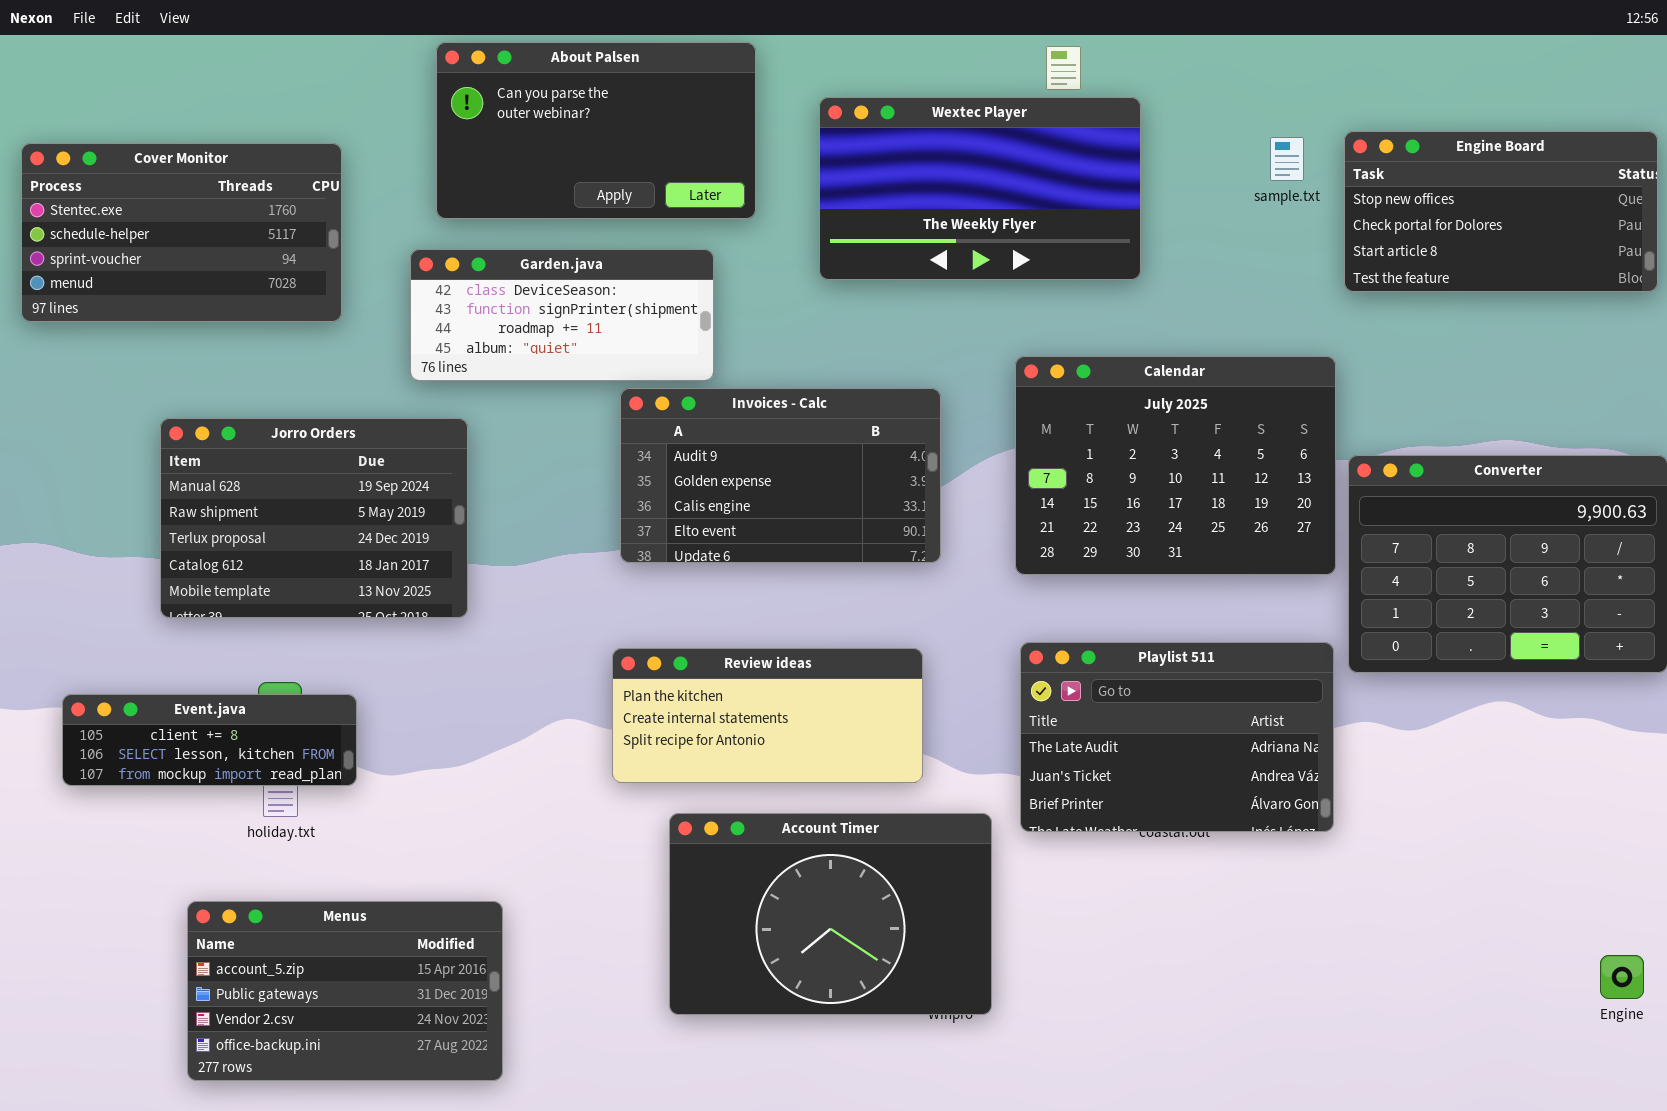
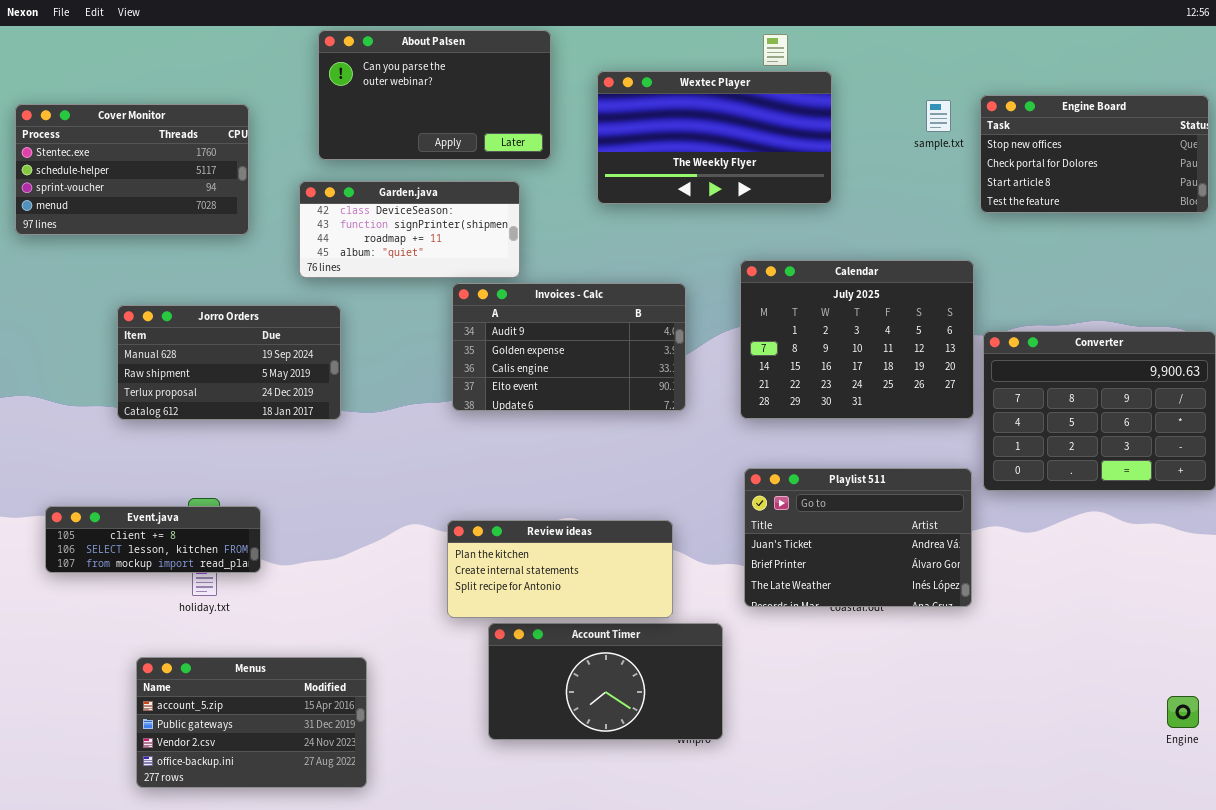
Jorro Orders: [160,418,468,618] -> [117,305,341,420], resized
Playlist 511: [1020,642,1334,832] -> [744,468,972,607], scrolled down 1 row
Review ideas: [612,648,923,783] -> [447,520,673,618], moved
Account Timer: [669,813,992,1015] -> [488,623,723,740], resized

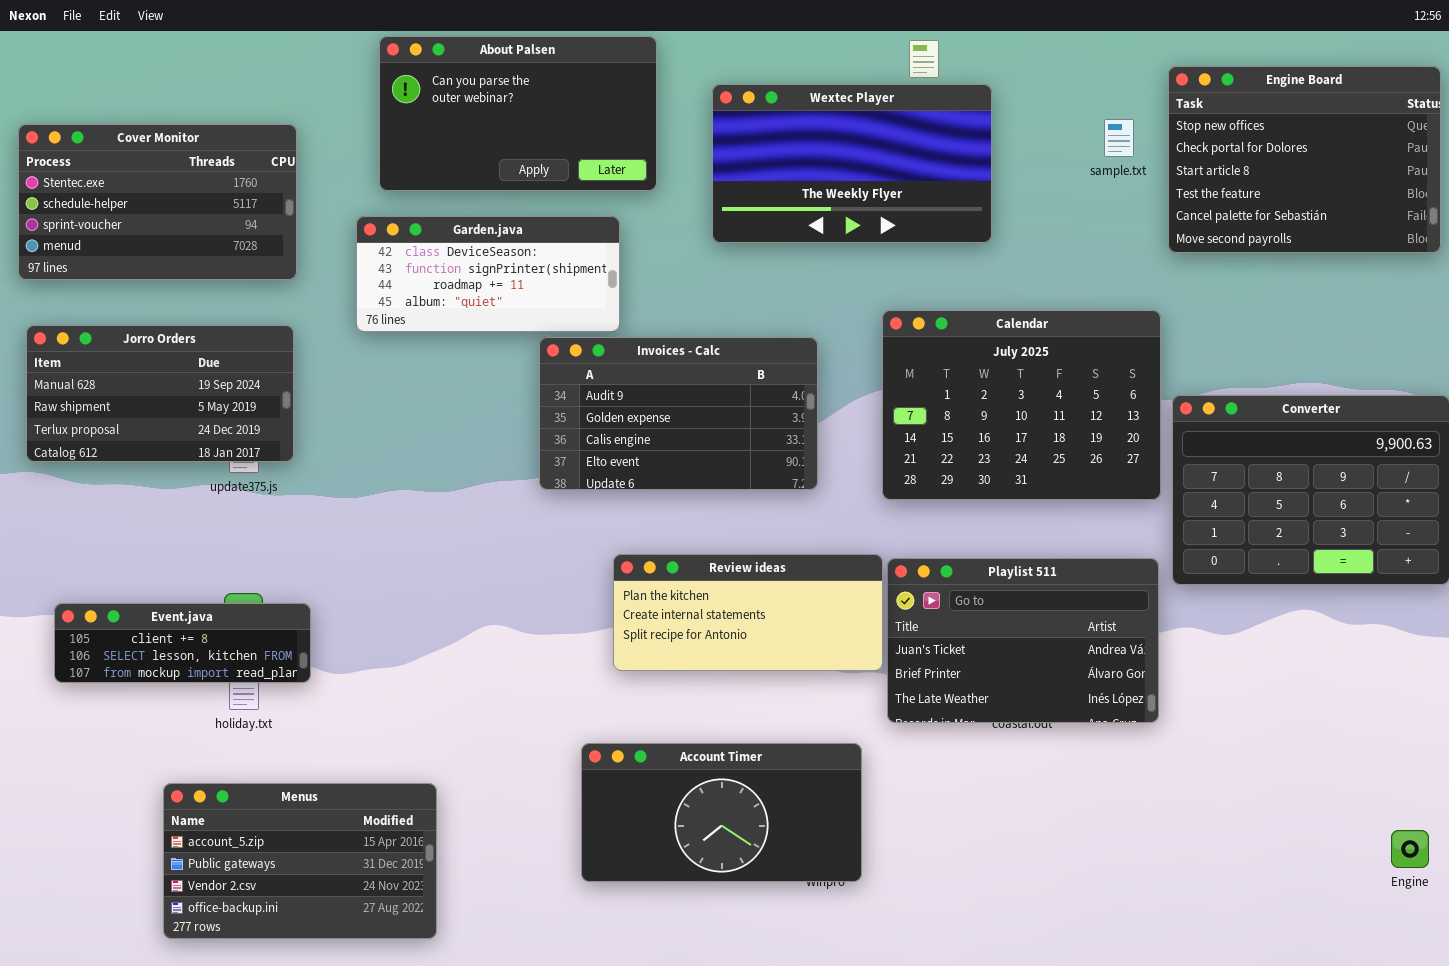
Engine Board: [980,95,1209,213] -> [1168,66,1441,253], resized
Jorro Orders: [117,305,341,420] -> [26,325,294,462], moved
Review ideas: [447,520,673,618] -> [613,554,883,671], moved

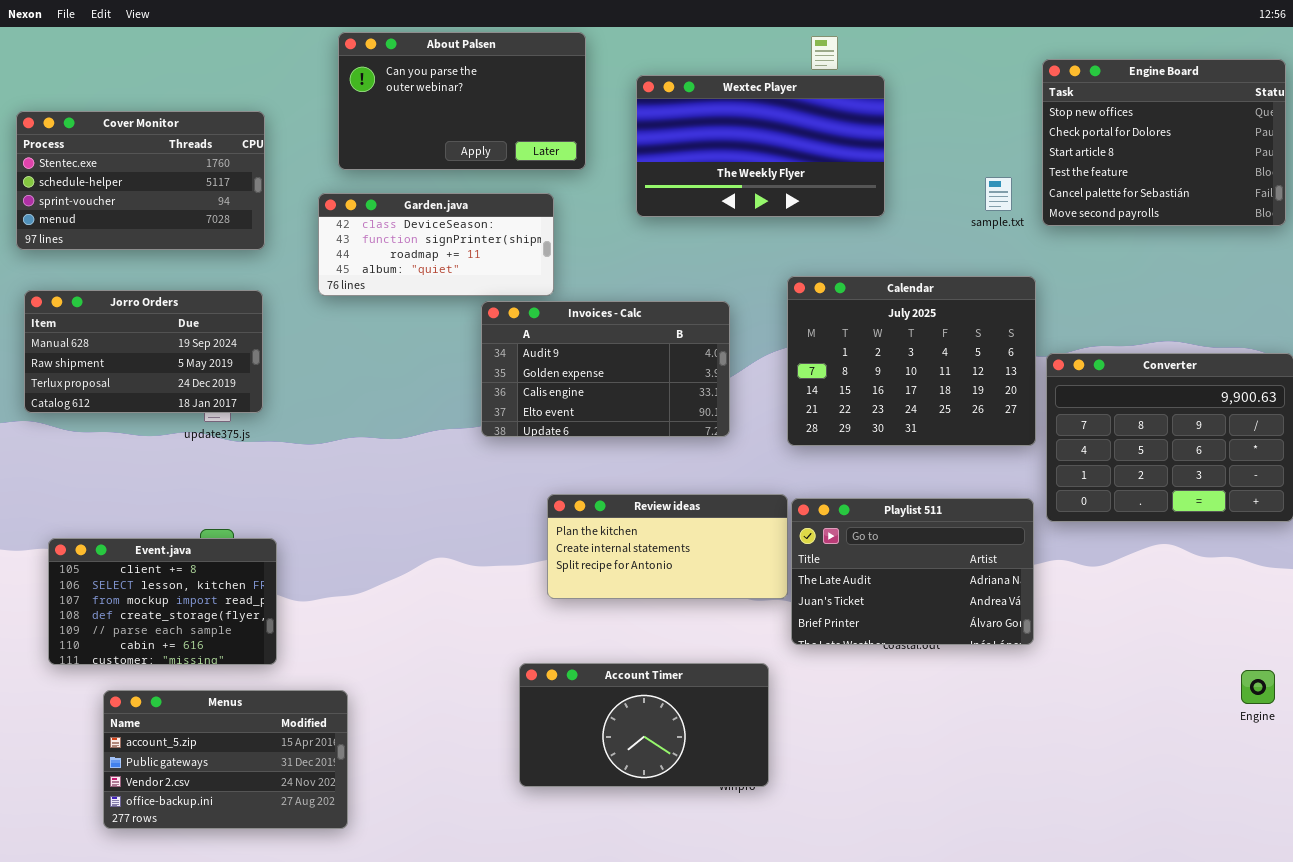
sample.txt: [1104,119,1134,157] -> [985,177,1012,211], moved
Playlist 511: [887,558,1159,723] -> [791,498,1034,645], scrolled up 1 row
Event.java: [54,603,311,683] -> [48,538,277,665], resized
Menus: [163,783,437,939] -> [103,690,348,829], moved
Engine: [1391,830,1429,868] -> [1241,670,1275,704], moved

